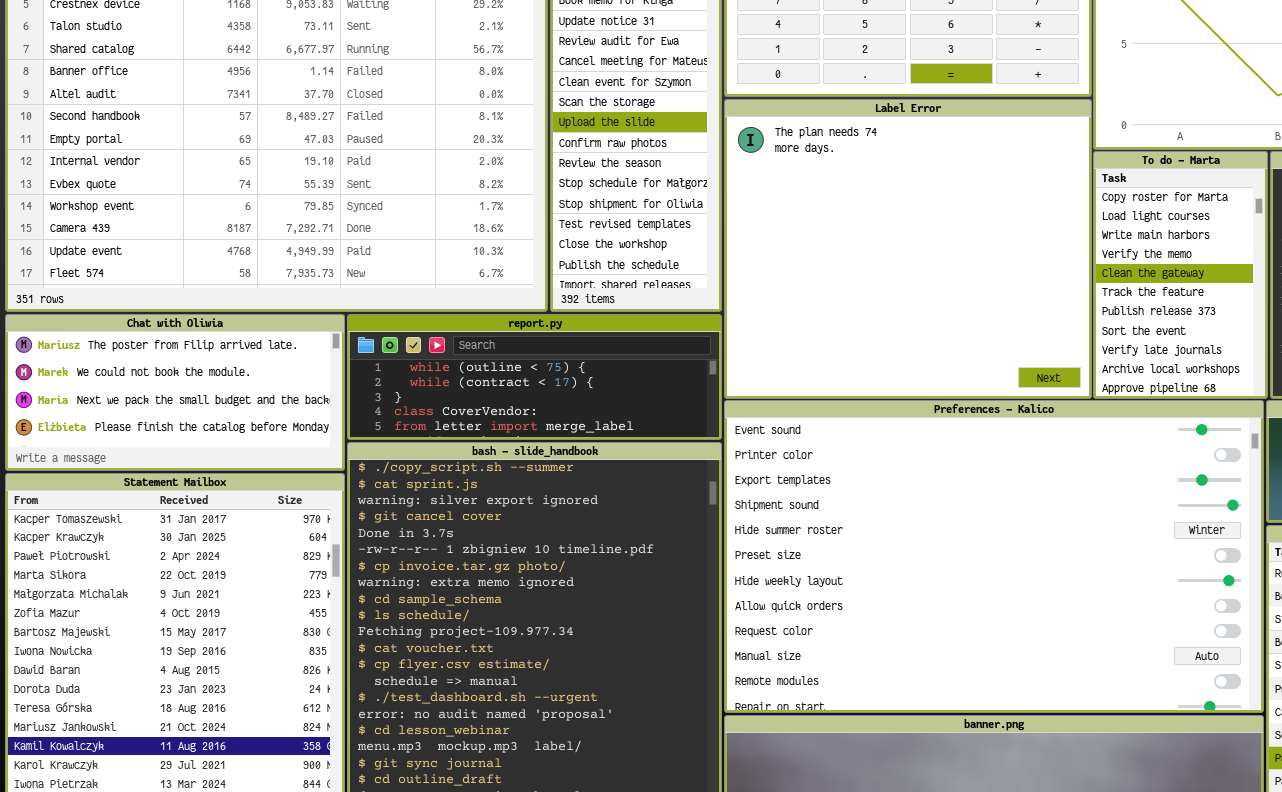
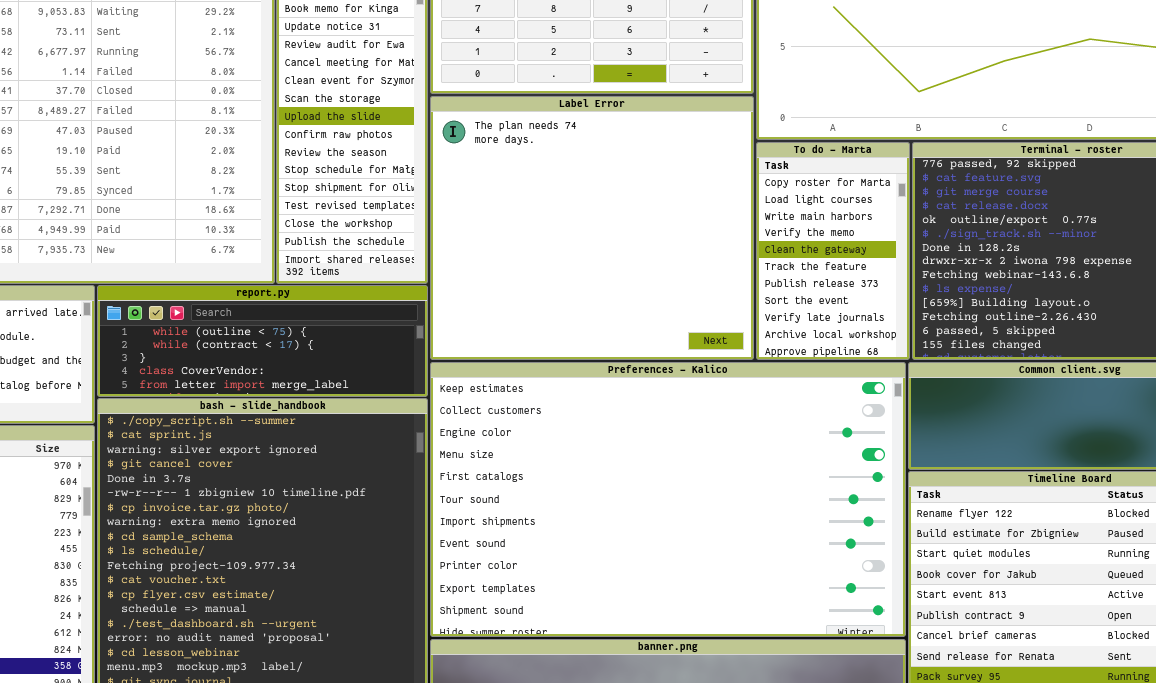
Preferences - Kalico: [724,400,1264,713] -> [430,362,906,637], scrolled up 7 rows

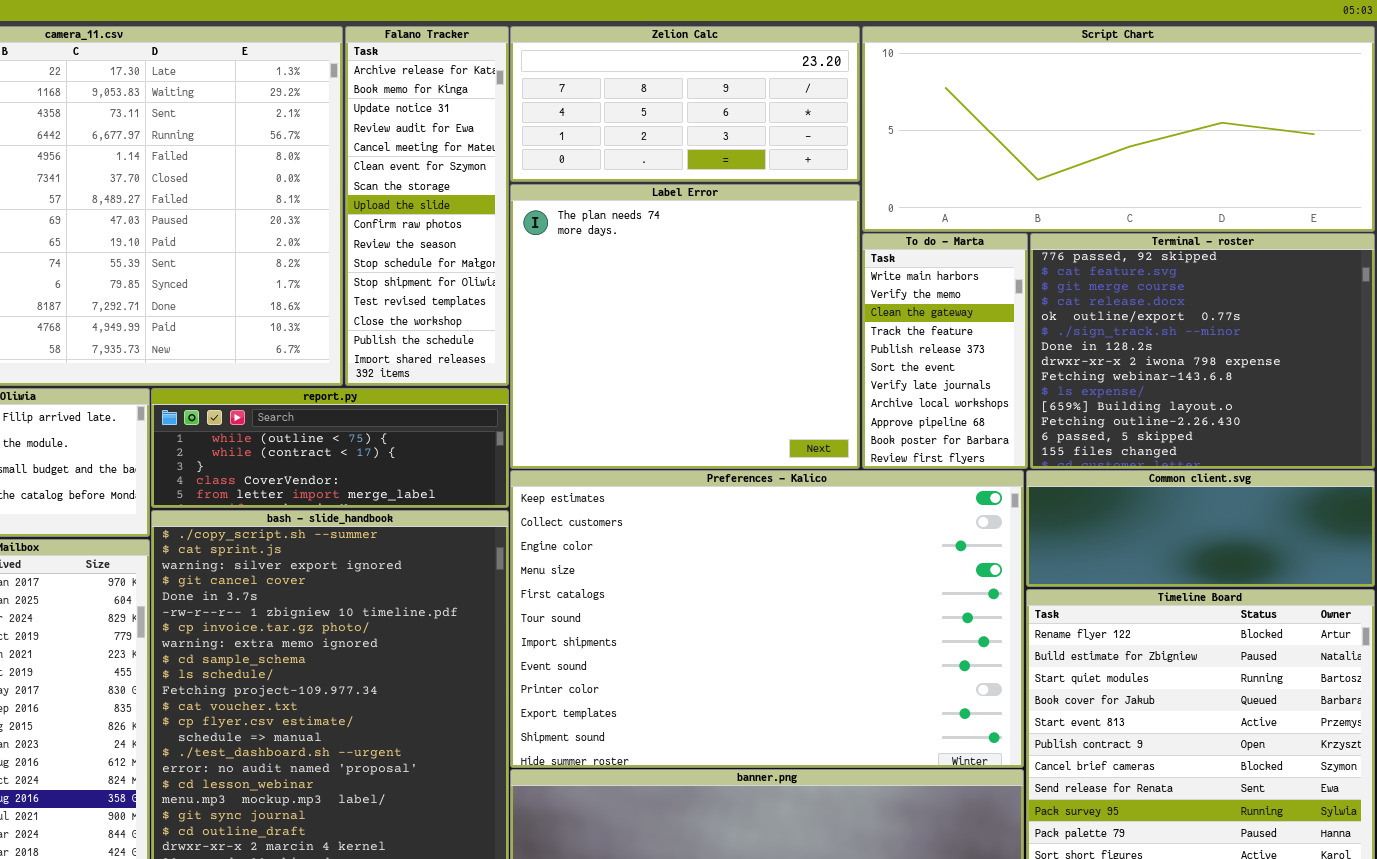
To do - Marta: [756,142,910,360] -> [862,233,1028,469], scrolled down 2 rows

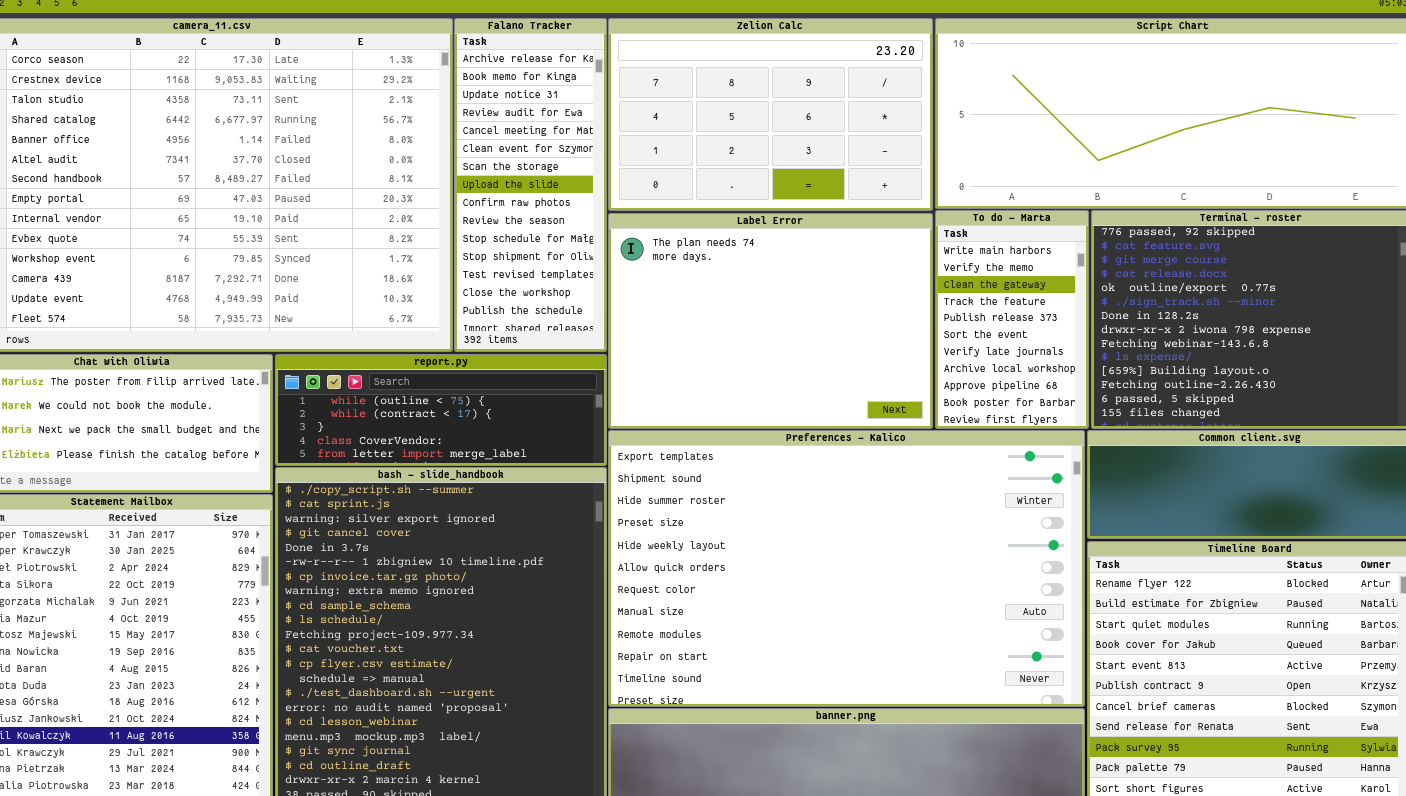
Zelion Calc: [510,26,860,182] -> [608,18,933,211], resized
Label Error: [510,184,860,469] -> [608,213,933,429], resized
Preferences - Kalico: [510,470,1024,768] -> [608,430,1085,707], scrolled down 9 rows

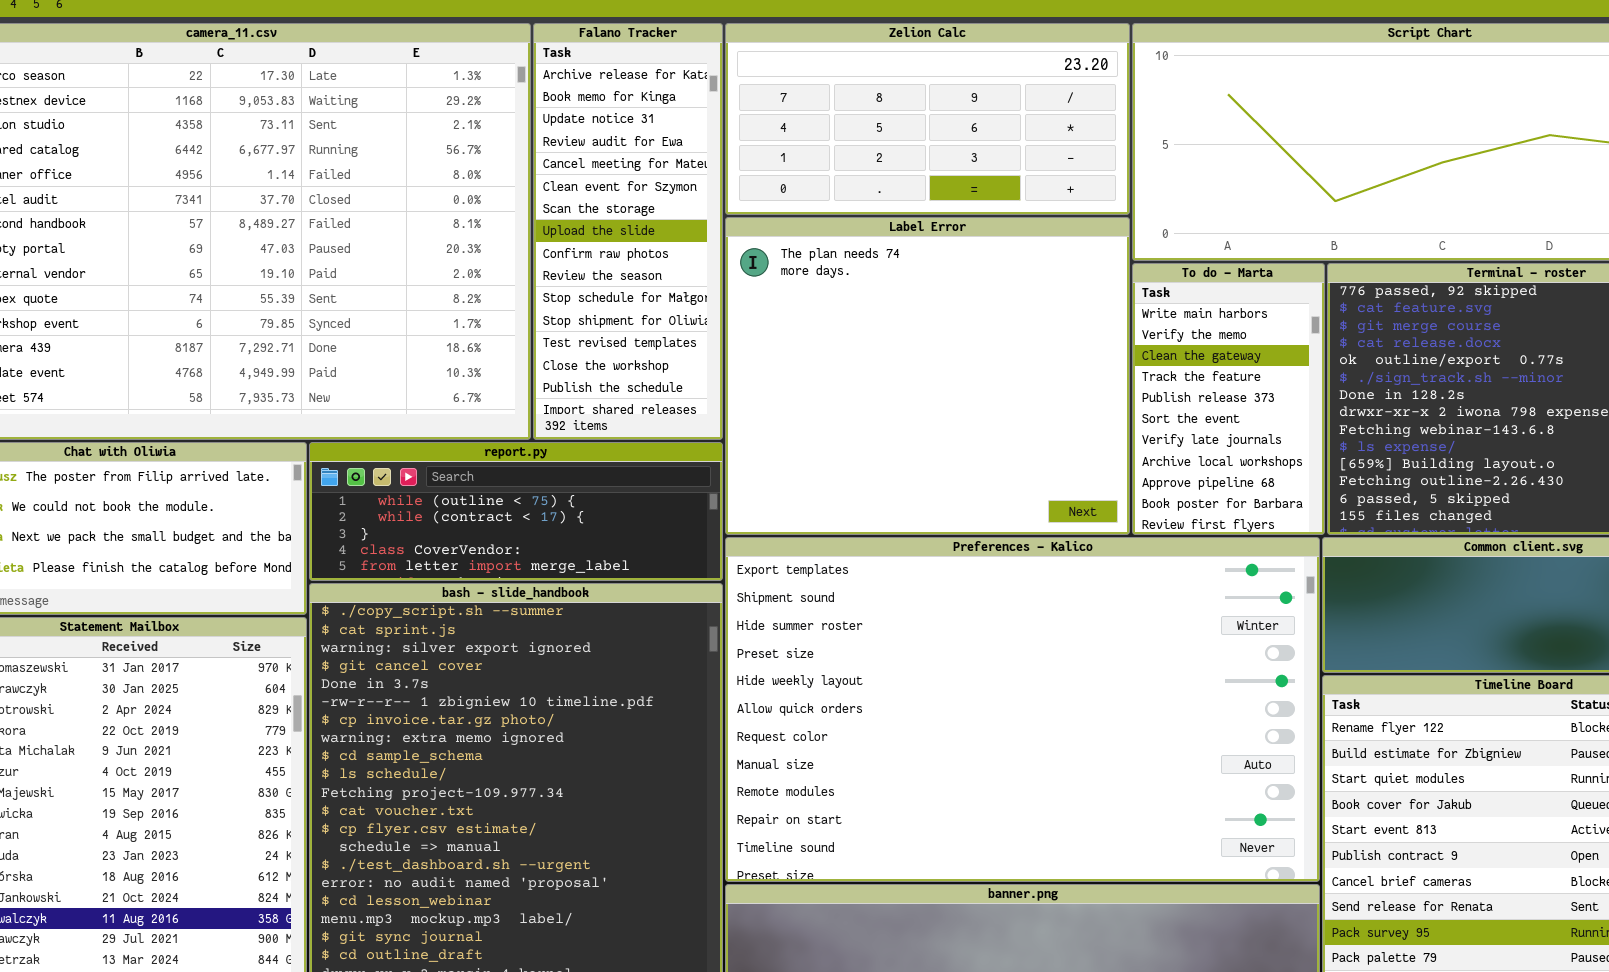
Zelion Calc: [608,18,933,211] -> [725,23,1130,215], resized
Label Error: [608,213,933,429] -> [725,217,1130,535], resized

